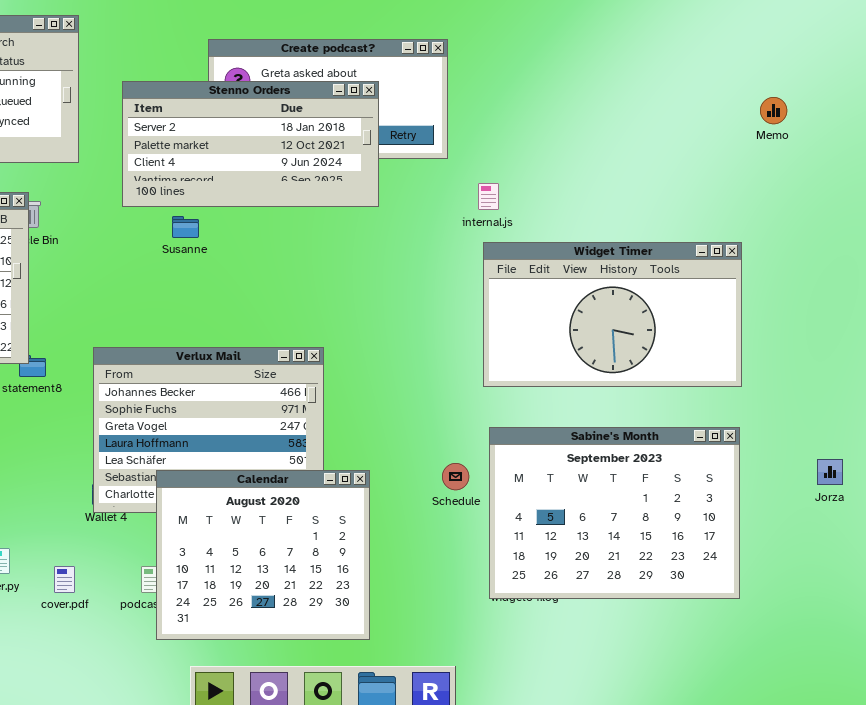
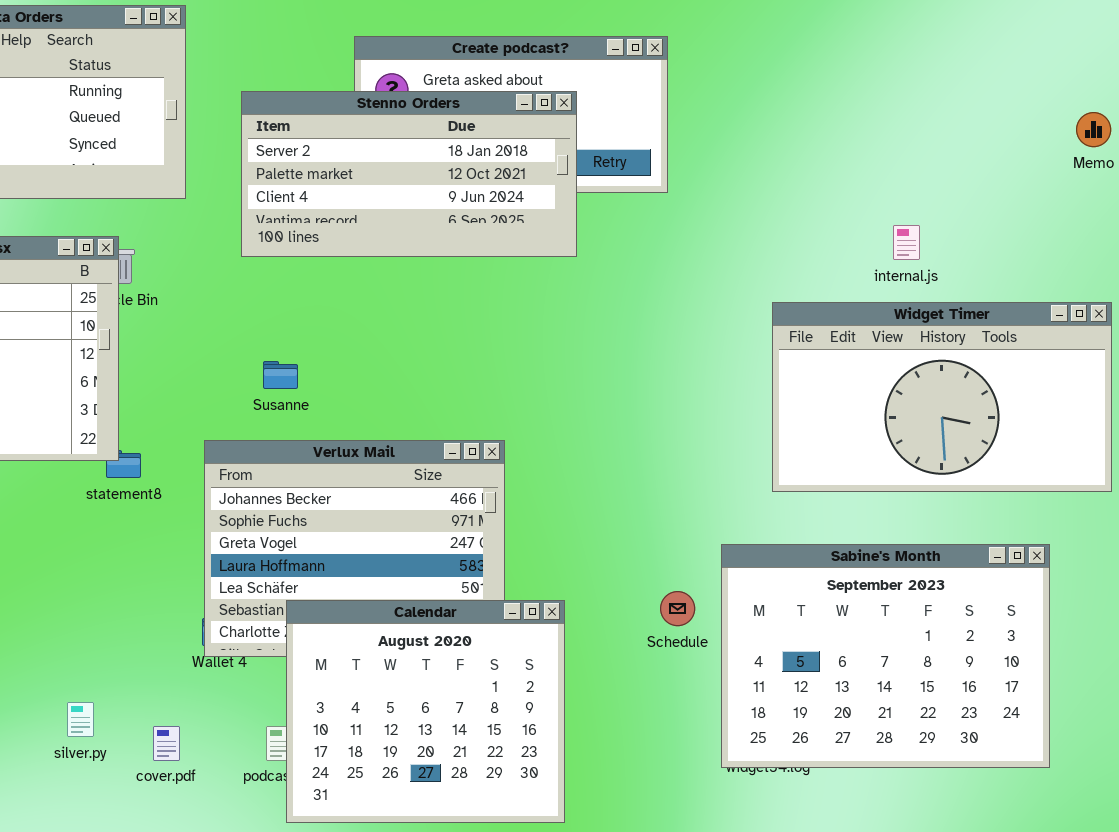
internal.js: [478,183,499,210] -> [893,225,920,260], moved
Susanne: [172,216,199,238] -> [263,361,298,389], moved
Widget Timer: [483,242,742,387] -> [772,302,1112,492], moved

